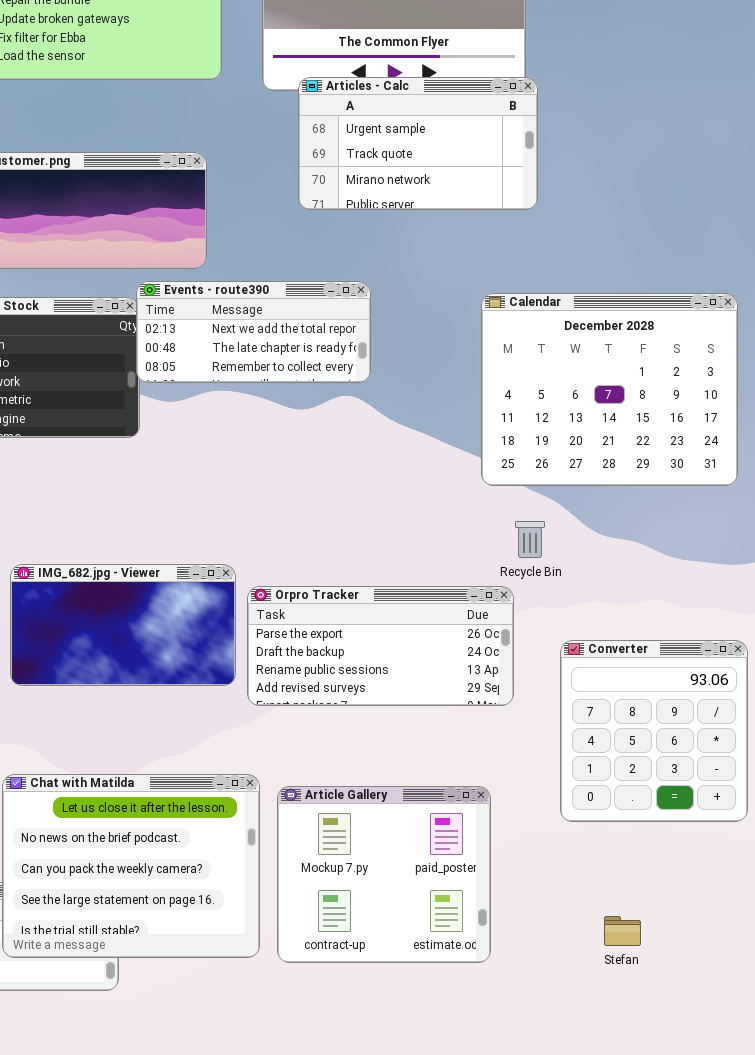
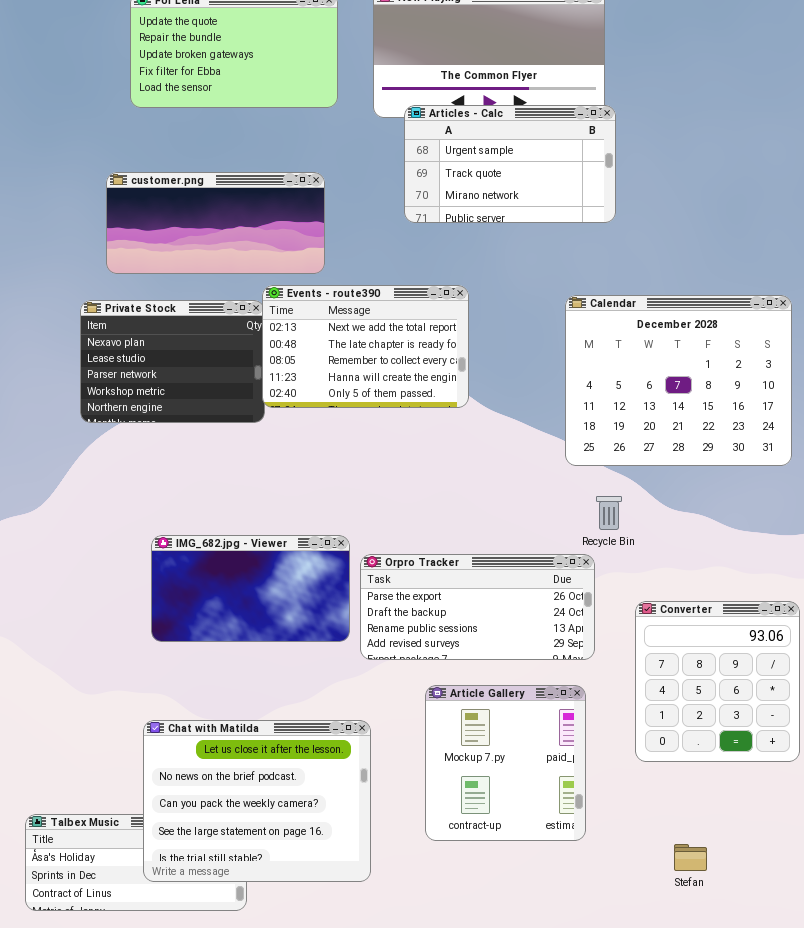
Events - route390: [136,281,371,383] -> [262,285,469,408], resized
Article Gallery: [277,786,491,963] -> [425,685,586,841], moved, resized

